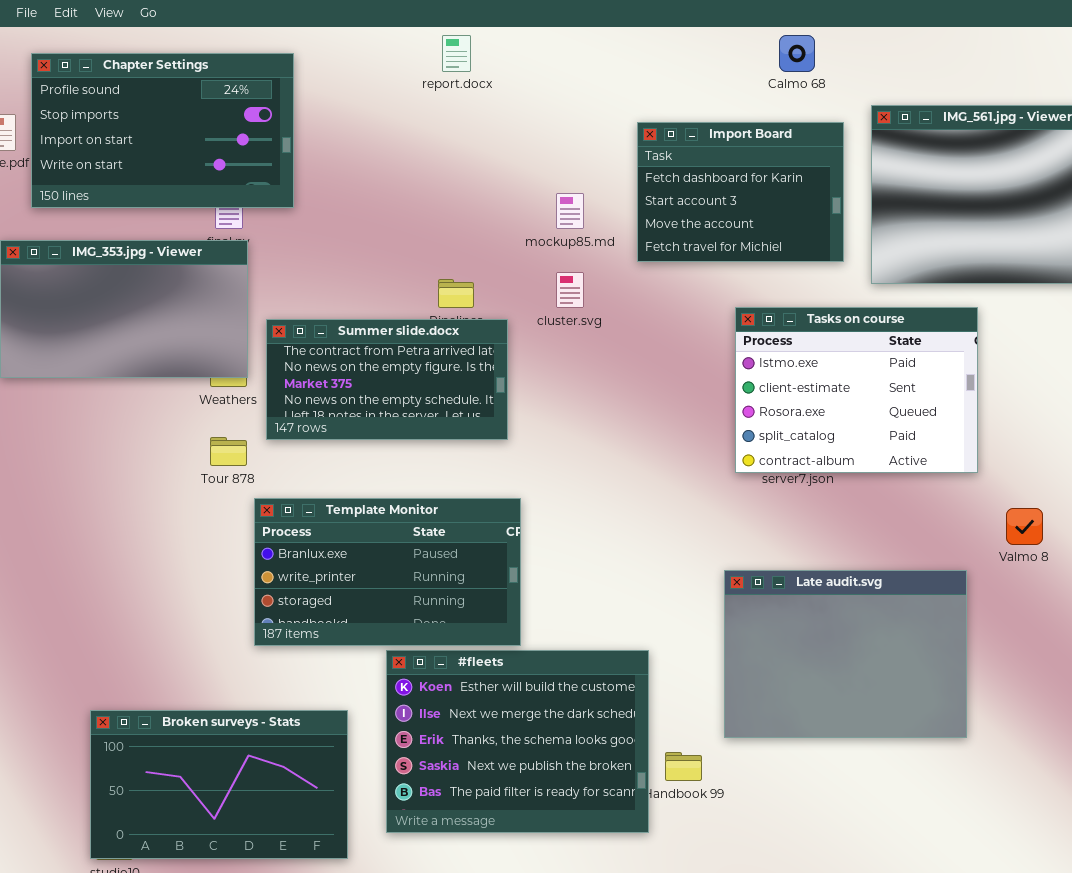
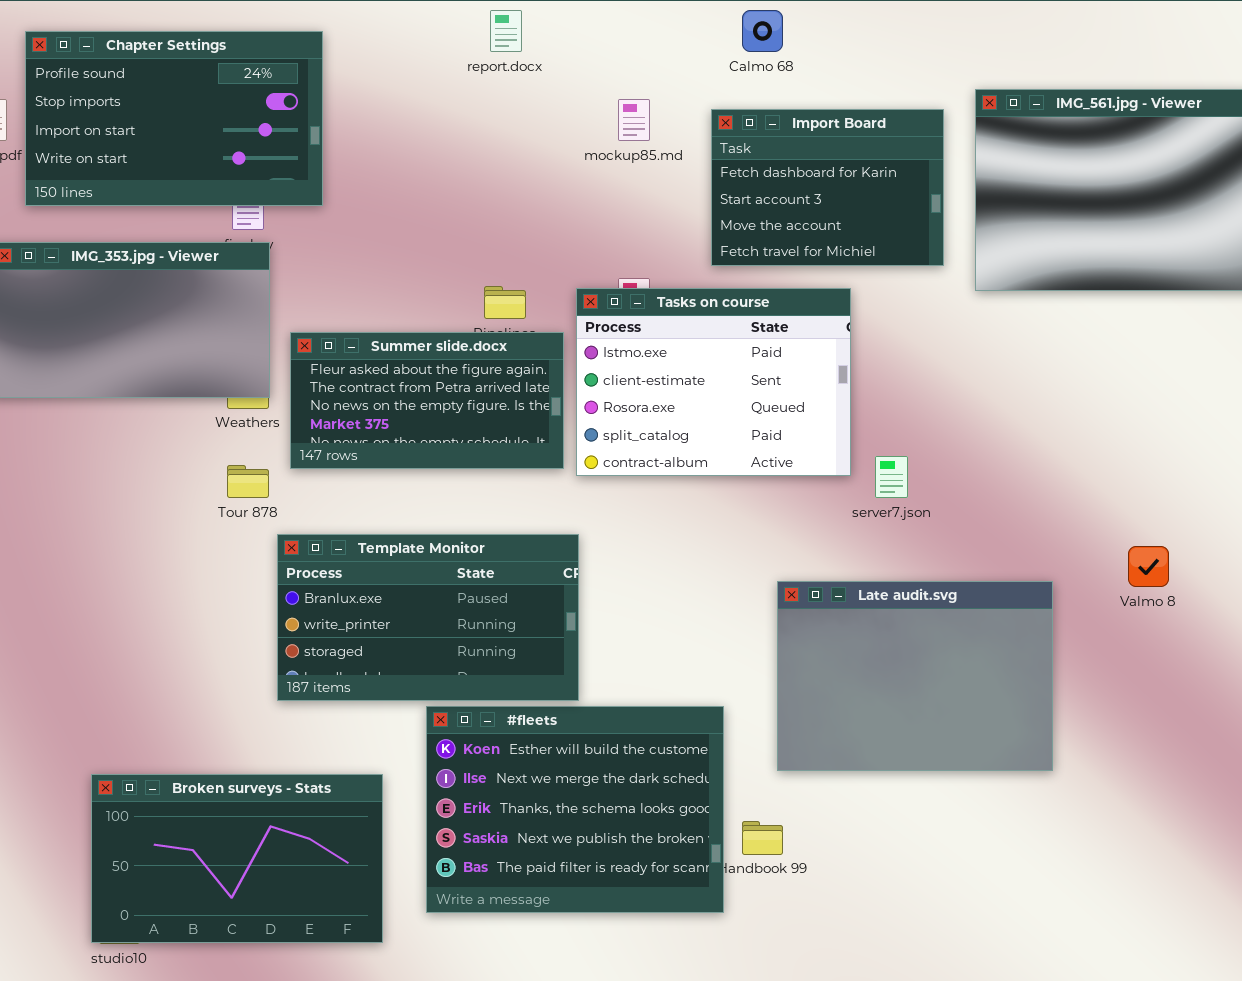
Calmo 68: [779,35,815,72] -> [742,10,783,52], moved
mockup85.md: [556,193,584,229] -> [618,99,650,141], moved
Tasks on course: [735,307,978,473] -> [576,288,851,476], moved
Summer slide.docx: [266,319,508,440] -> [290,332,564,469], scrolled up 1 row
Late audit.svg: [724,570,967,738] -> [777,581,1053,771], moved

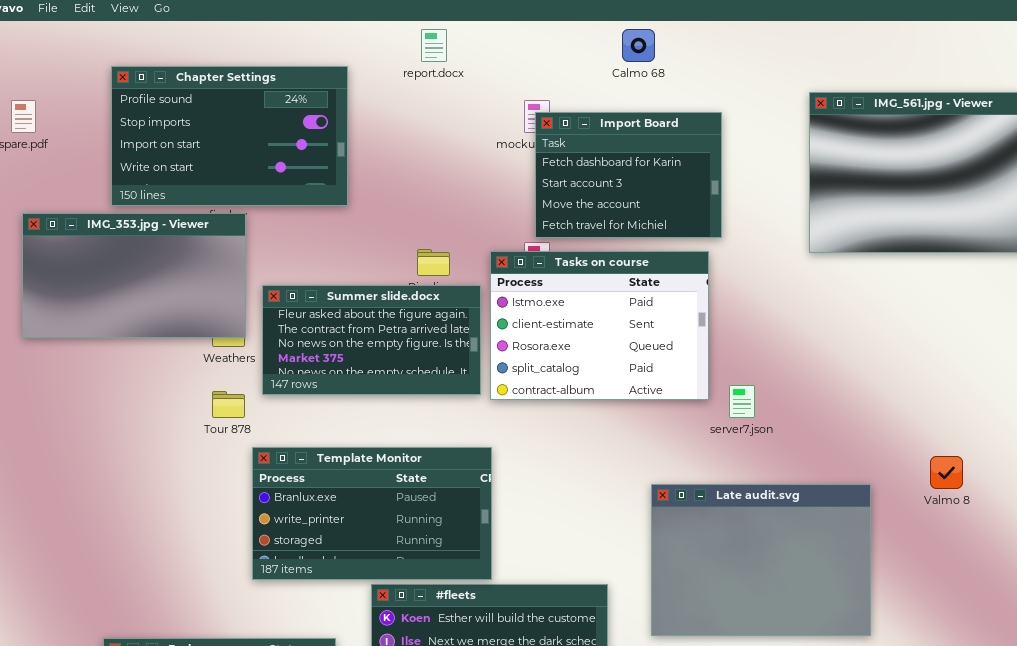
Chapter Settings: [25,31,323,206] -> [111,66,348,206], moved
Import Board: [711,109,944,266] -> [535,112,722,238], moved

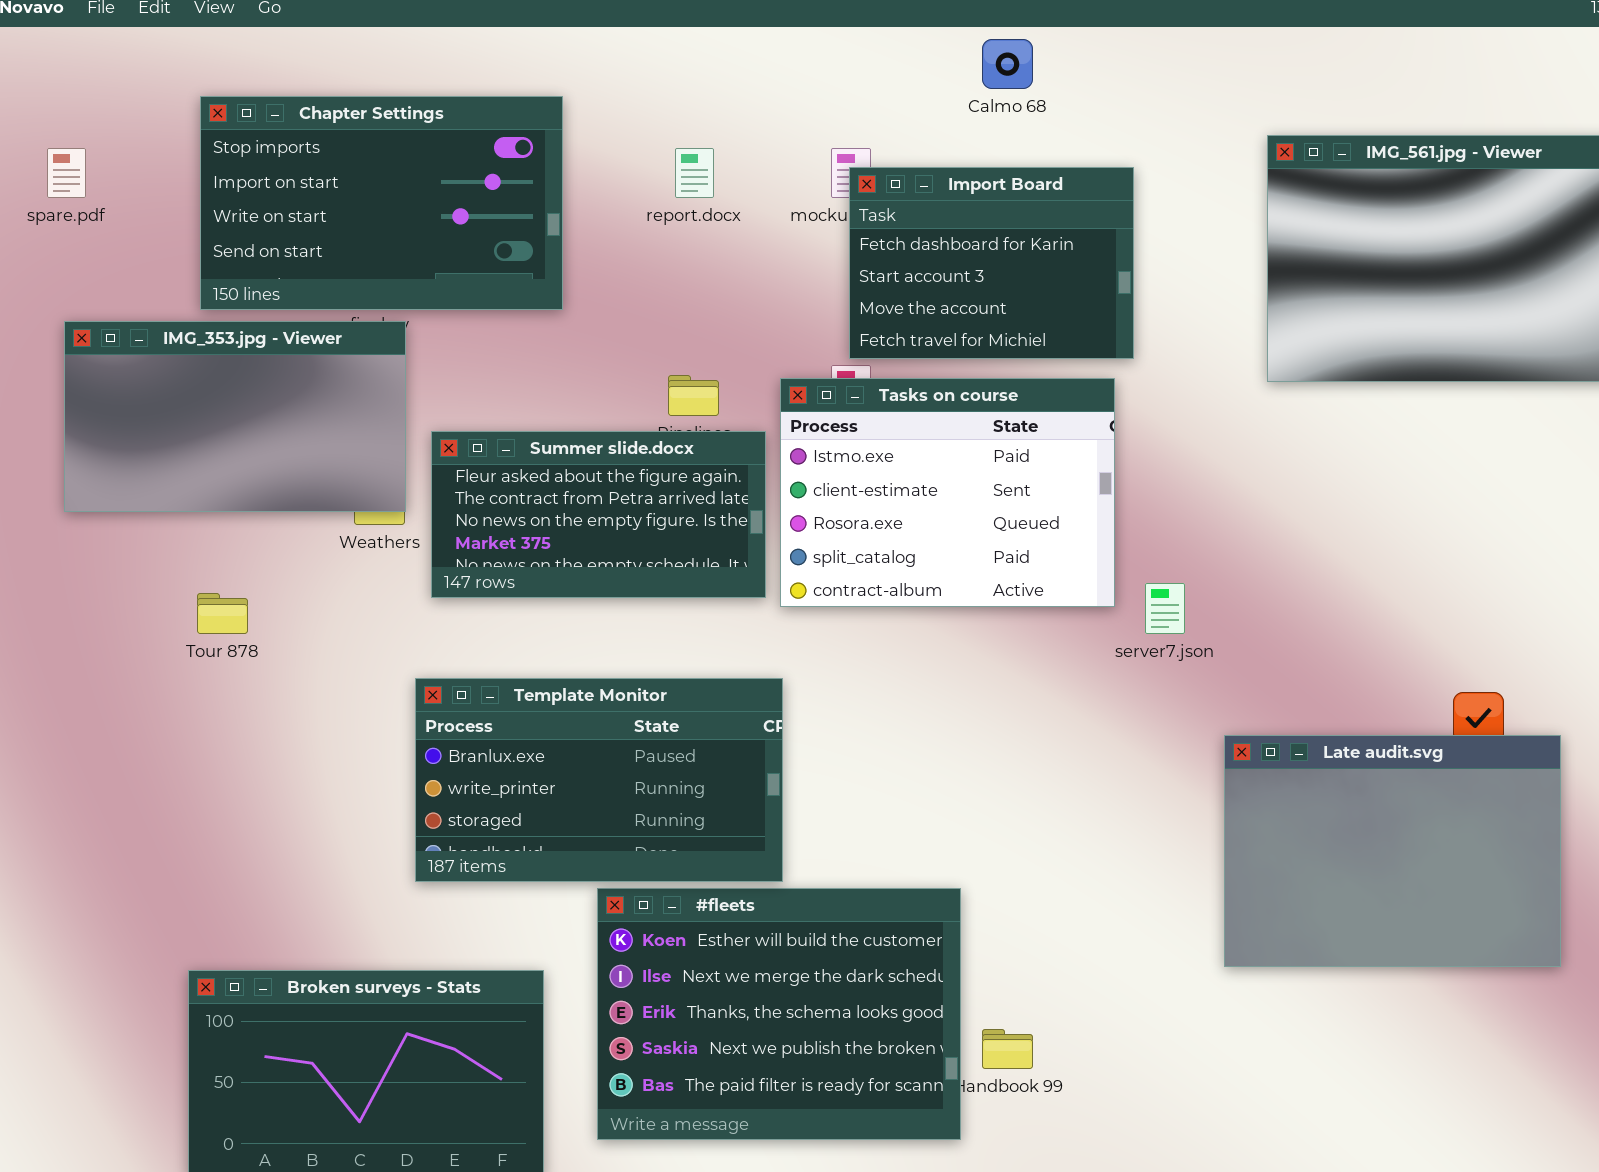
report.docx: [421,29,447,62] -> [675,148,714,198], moved
Chapter Settings: [111,66,348,206] -> [200,96,563,310], scrolled down 1 row
Tour 878: [212,391,245,418] -> [197,593,248,634], moved
Late audit.svg: [651,484,871,636] -> [1224,735,1561,967], moved

